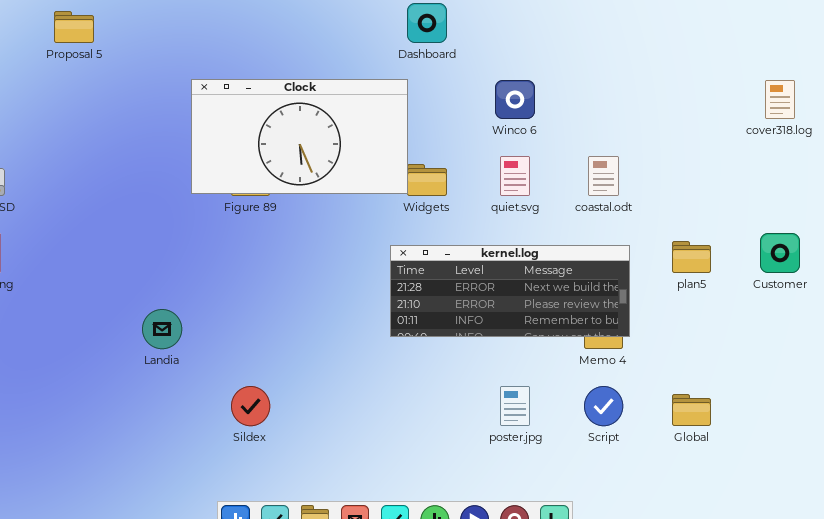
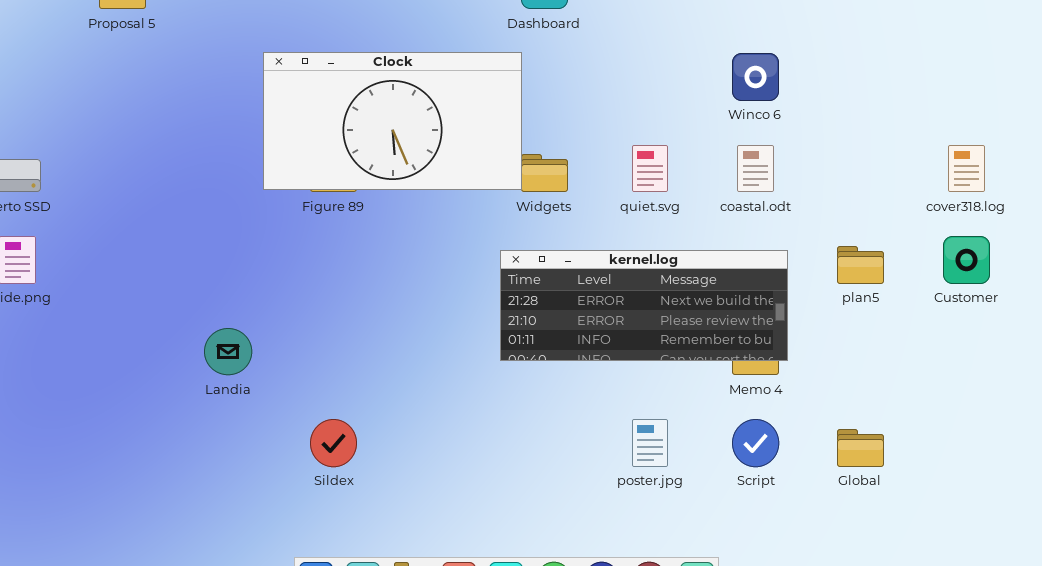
Winco 6: [495,80,535,119] -> [732,53,779,101], moved
cover318.log: [765,80,795,119] -> [948,145,985,192], moved

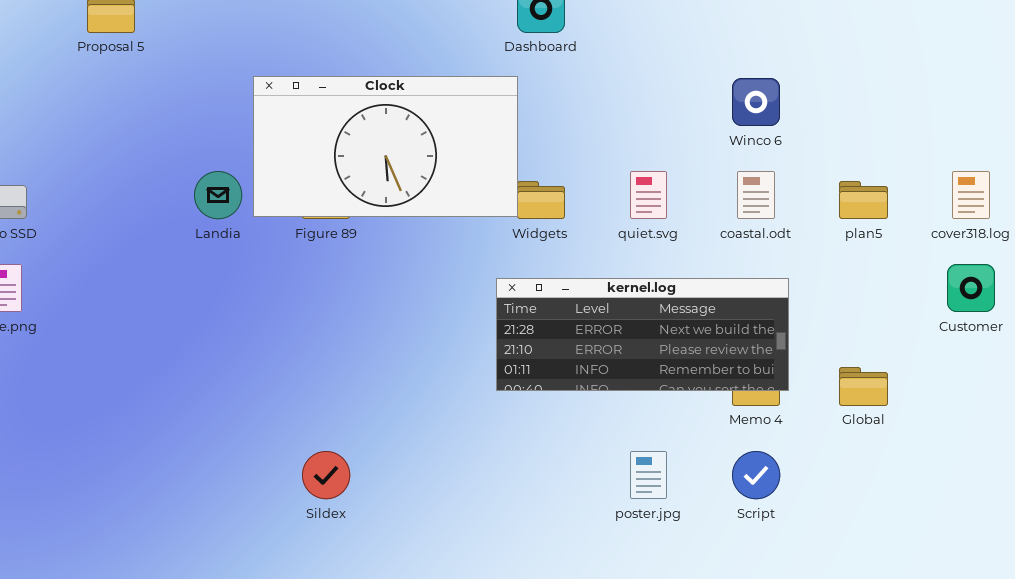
plan5: [837,246,884,284] -> [839,181,888,219], moved
Landia: [204,328,252,375] -> [194,171,242,219], moved
Global: [837,429,884,467] -> [839,367,888,406], moved

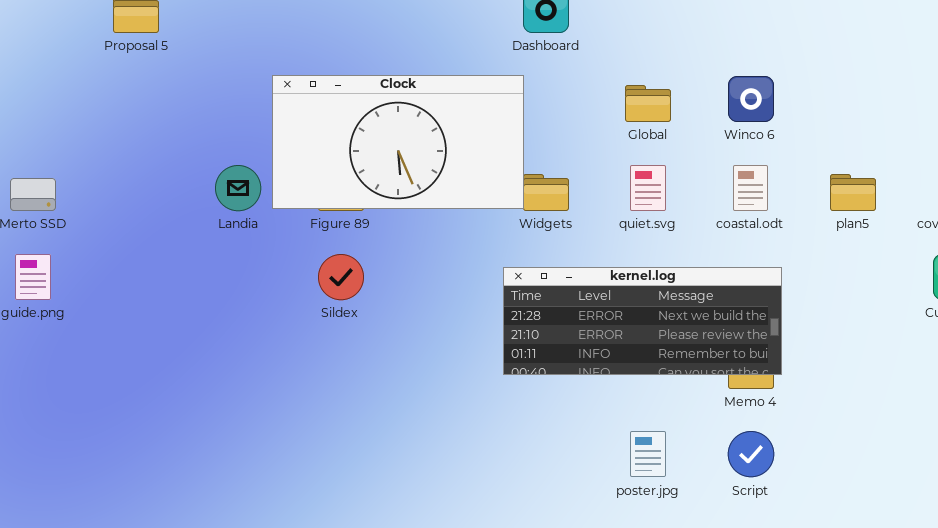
Global: [839,367,888,406] -> [625,85,671,122], moved
Sildex: [302,451,350,499] -> [318,254,364,300], moved

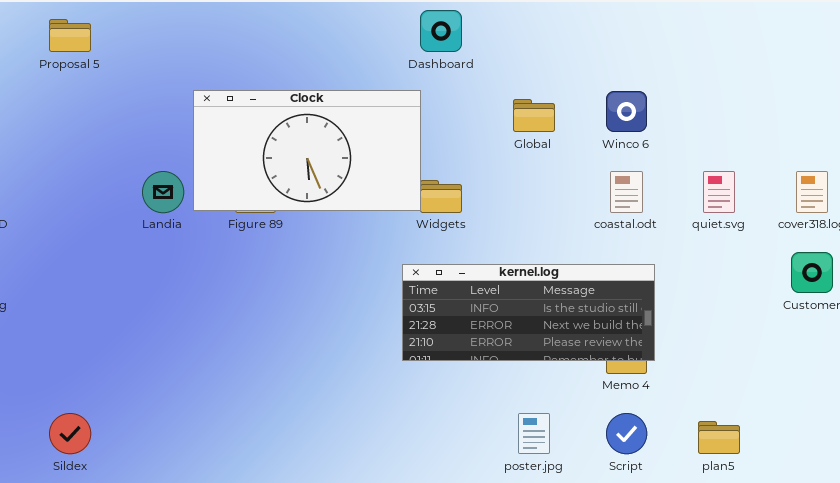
quiet.svg: [630,165,666,211] -> [703,171,735,213], moved
plan5: [830,174,876,211] -> [698,421,740,454], moved
Sildex: [318,254,364,300] -> [49,413,91,454], moved
kernel.log: [503,267,782,375] -> [402,264,655,361], scrolled up 1 row

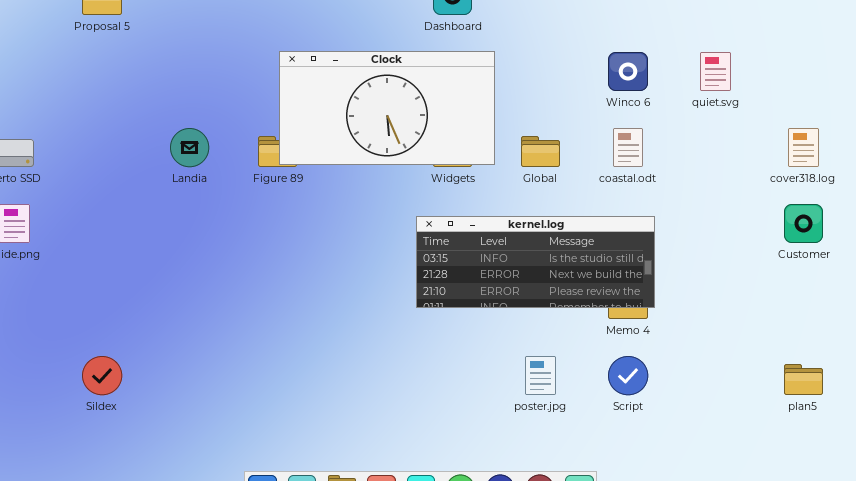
Clock: [193,90,421,211] -> [279,51,495,165], moved
Global: [513,99,555,132] -> [521,136,560,167], moved
quiet.svg: [703,171,735,213] -> [700,52,731,91], moved
plan5: [698,421,740,454] -> [784,364,823,395], moved

